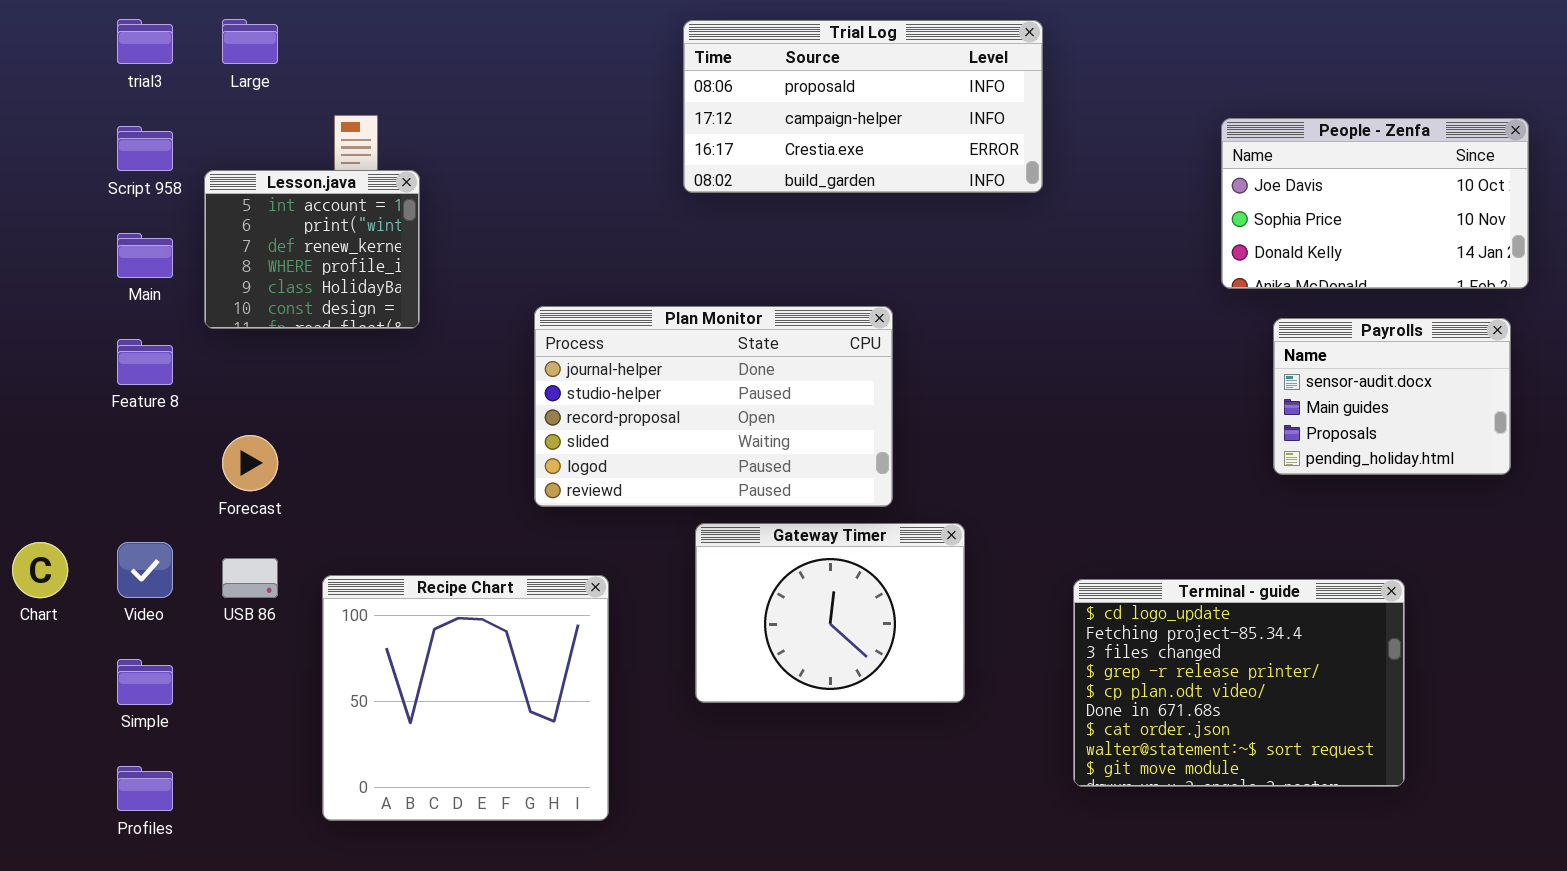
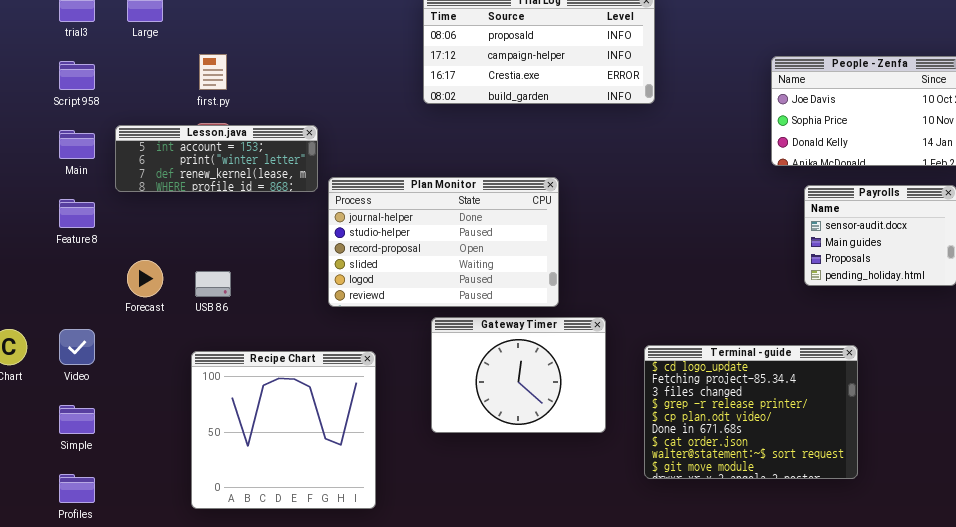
Lesson.java: [204,170,420,329] -> [115,125,318,192], resized
USB 86: [222,558,278,598] -> [195,271,231,297], moved
Terminal - guide: [1073,579,1405,787] -> [644,345,858,479], moved

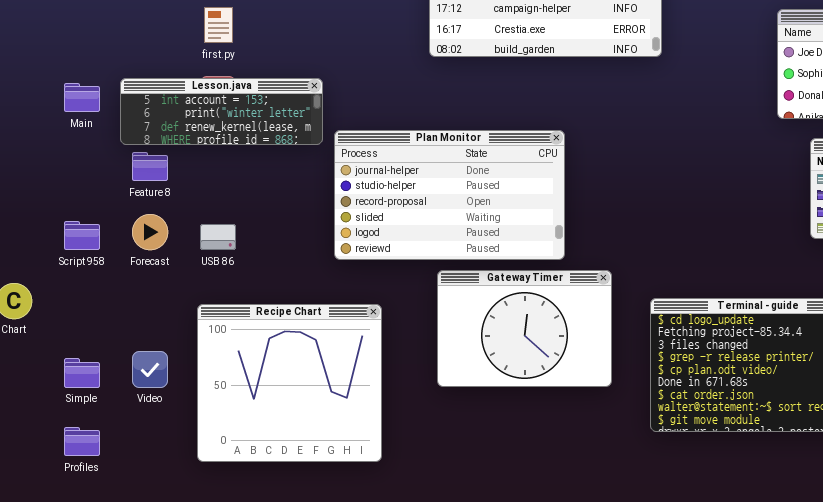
Script 958: [59,61,95,90] -> [64,221,100,250], moved
Feature 8: [59,199,95,228] -> [132,152,168,181], moved
Video: [59,329,95,365] -> [132,351,168,388], moved

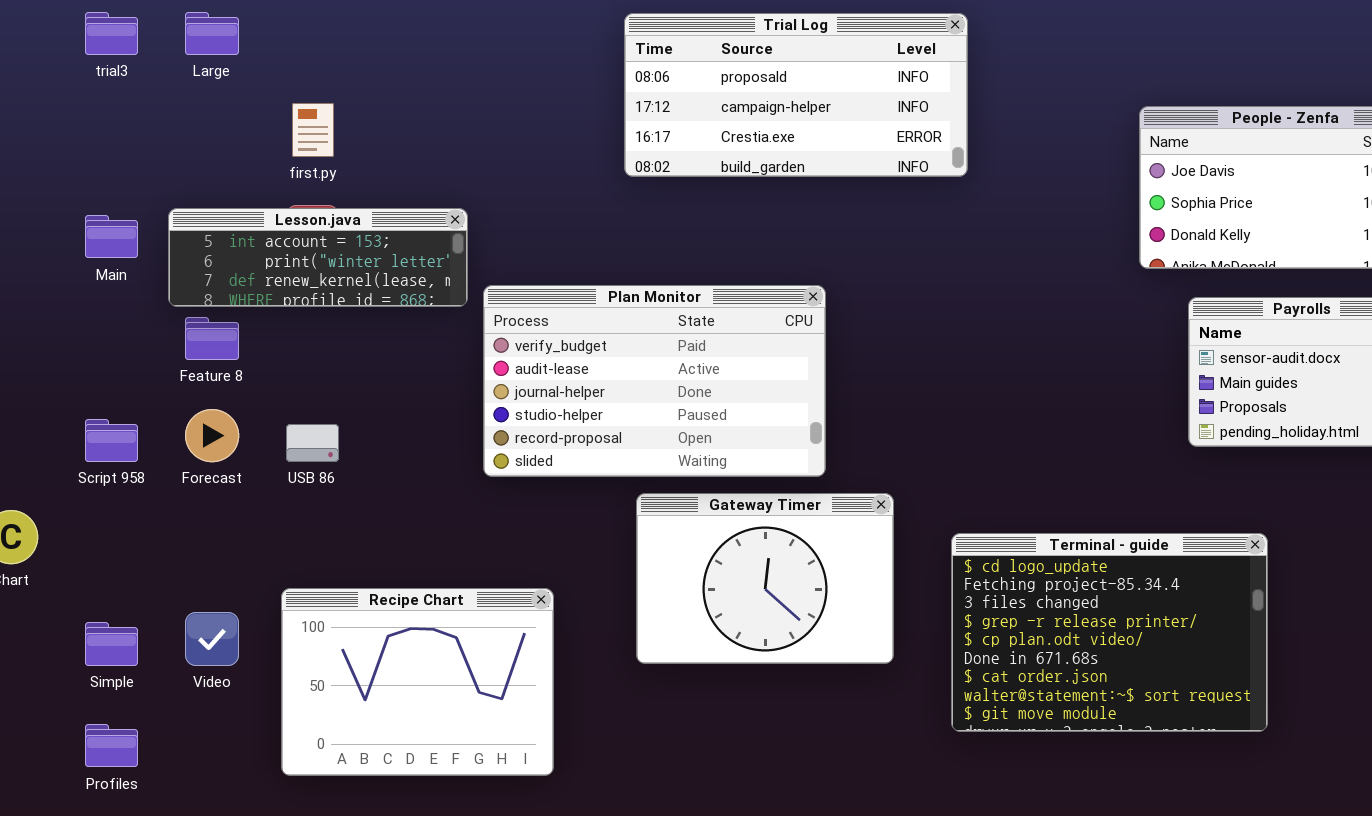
Plan Monitor: [334,130,565,260] -> [483,285,826,477], scrolled up 2 rows
Recipe Chart: [197,304,382,462] -> [281,588,554,776], resized

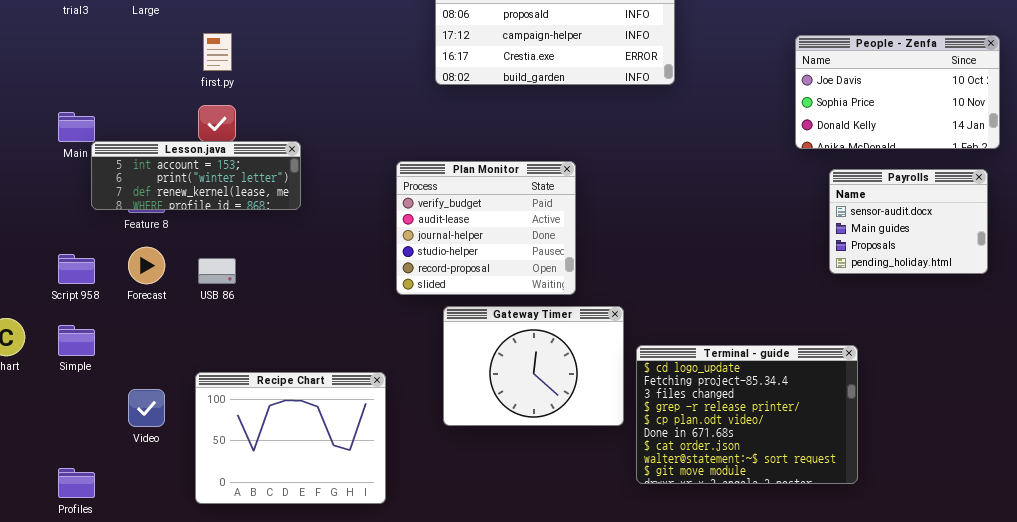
Lesson.java: [168,208,468,307] -> [91,141,301,210], moved
Plan Monitor: [483,285,826,477] -> [396,161,576,295], resized
Terminal - guide: [951,533,1268,732] -> [636,345,858,484], moved
Simple: [85,622,138,666] -> [58,325,95,356], moved

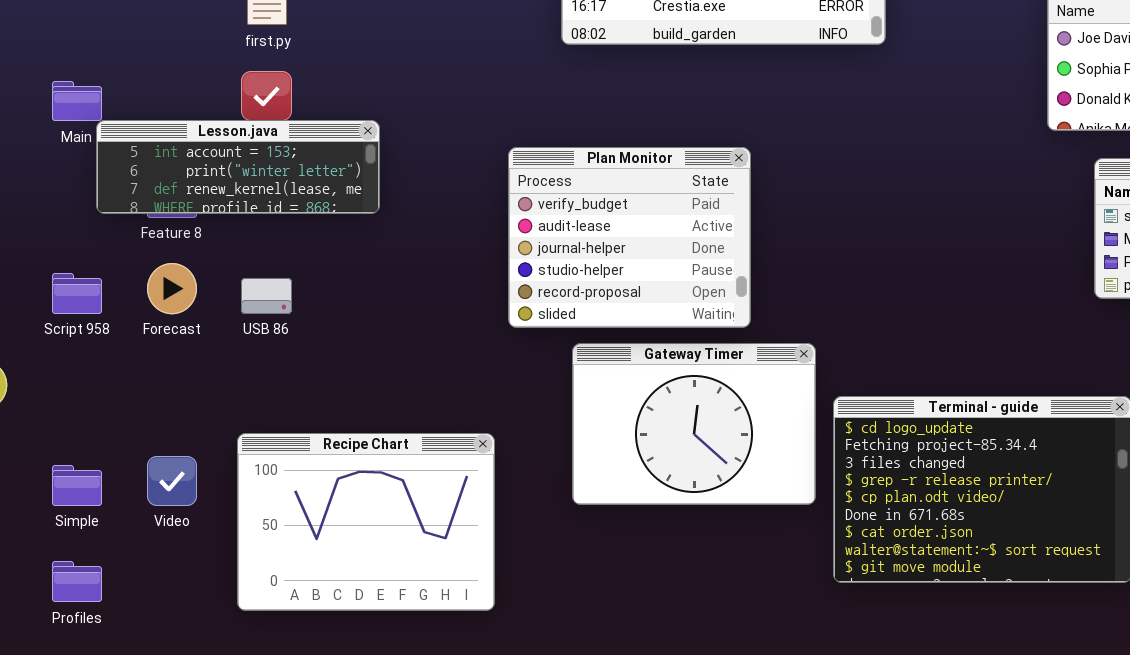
Simple: [58,325,95,356] -> [52,465,102,506], moved

